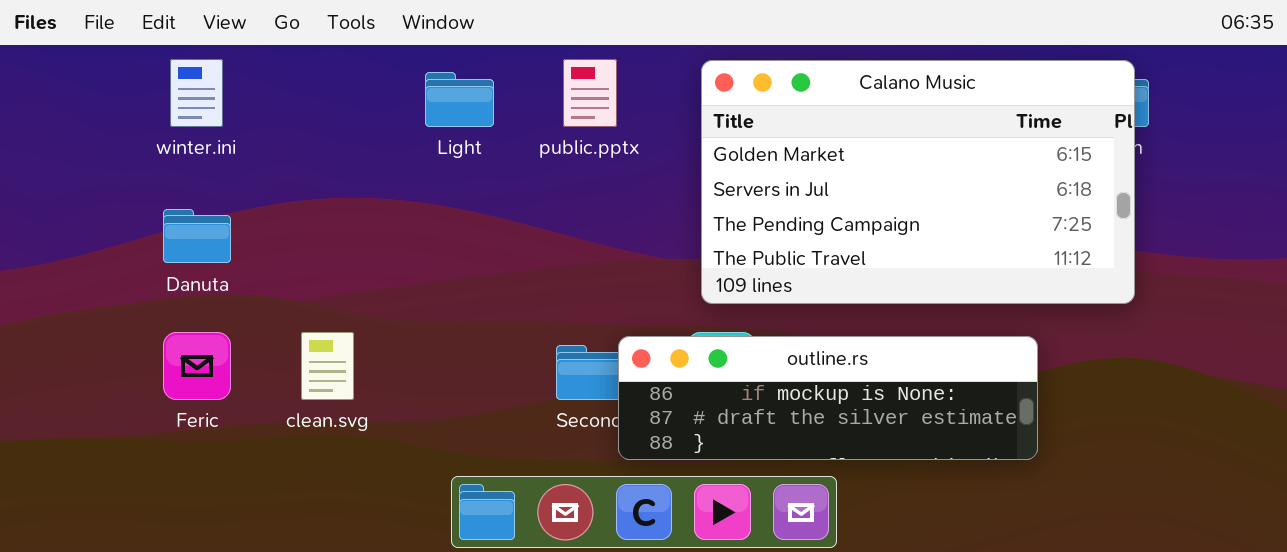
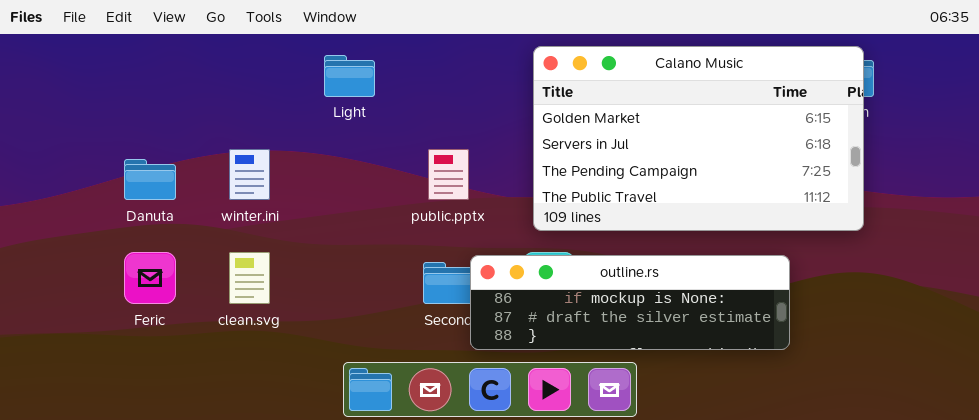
winter.ini: [170,59,223,127] -> [229,149,270,200], moved
public.pptx: [563,59,617,127] -> [428,149,469,200], moved

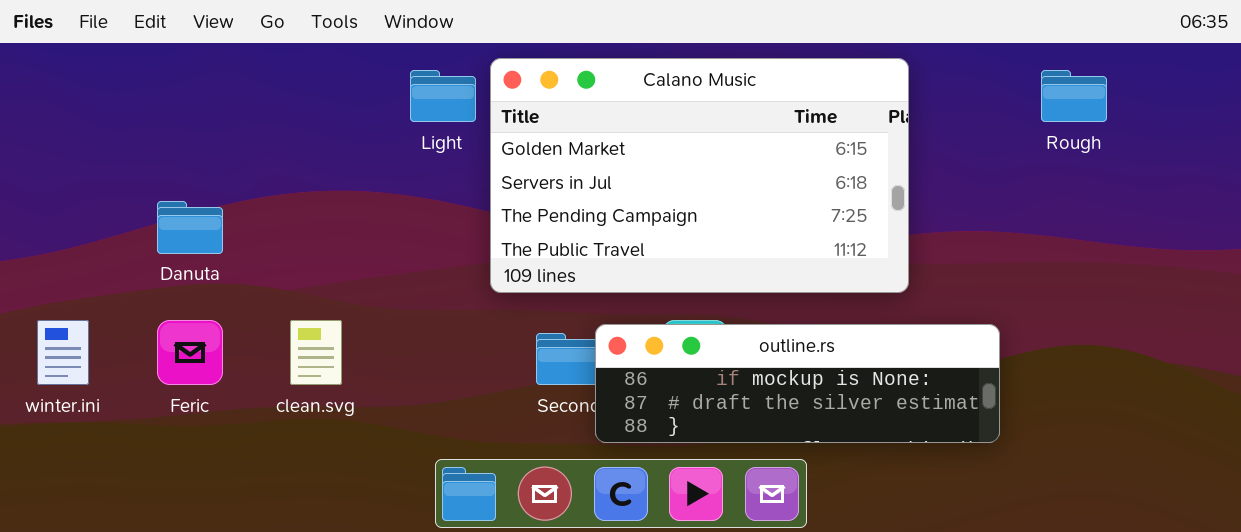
Calano Music: [533,46,864,231] -> [490,58,909,293], moved
winter.ini: [229,149,270,200] -> [37,320,89,385], moved

